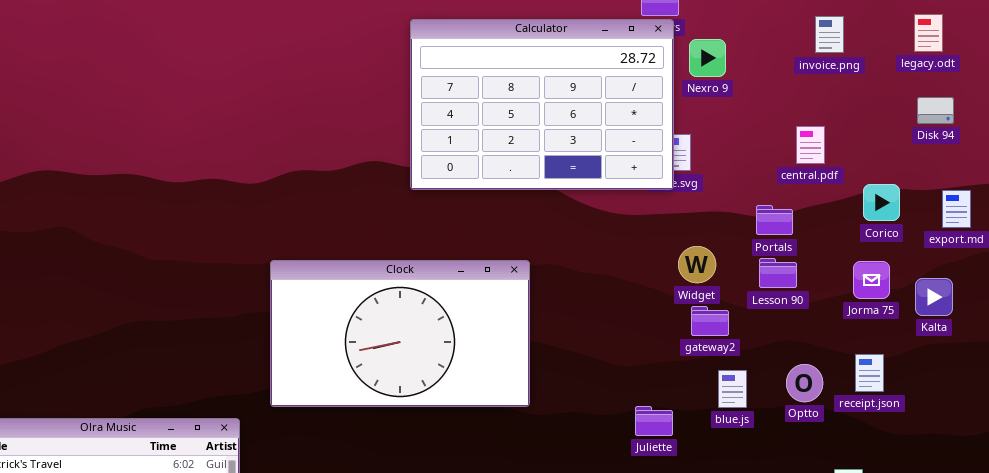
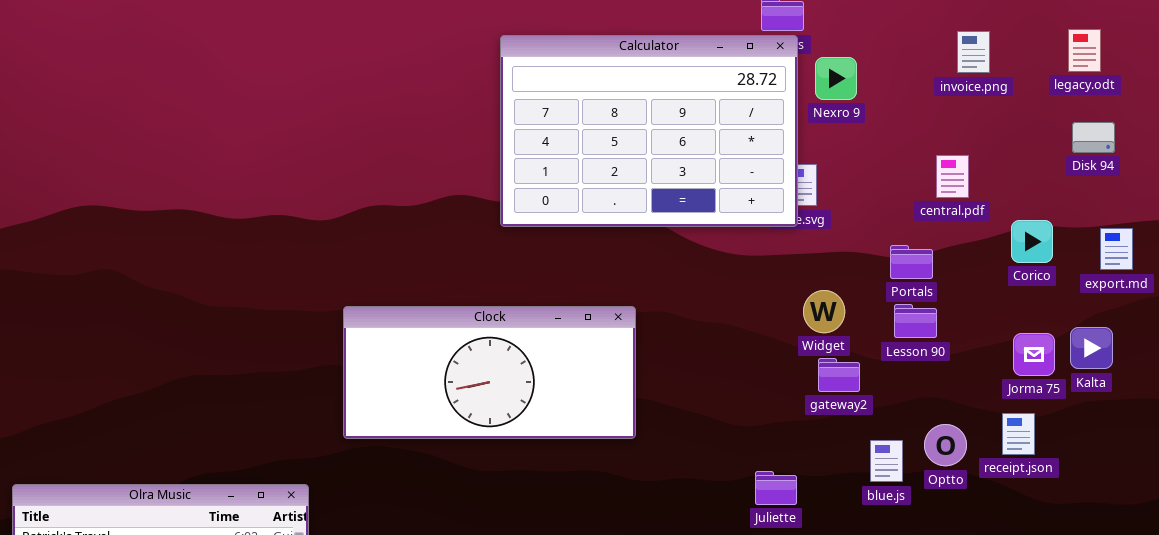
Clock: [270,260,530,407] -> [343,306,636,439], resized
Jorma 75: [853,261,890,299] -> [1013,333,1055,376], moved
blue.js: [718,370,747,408] -> [870,440,903,482], moved

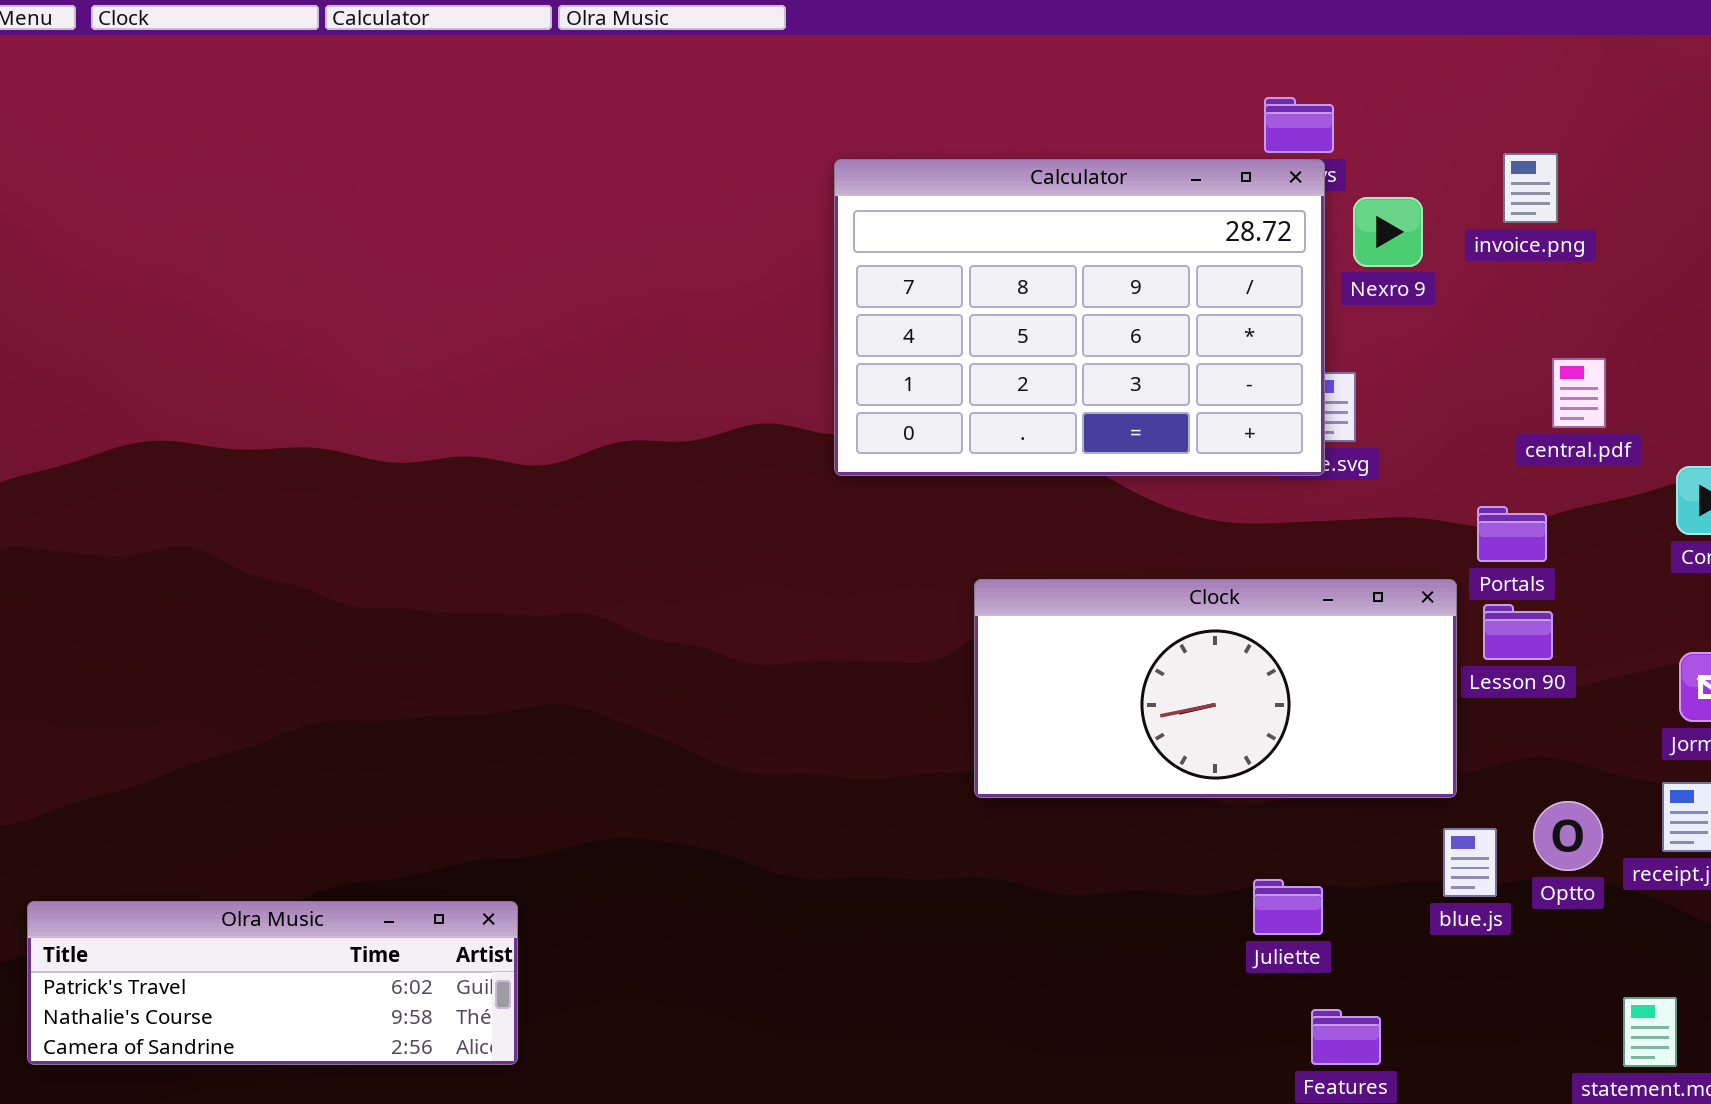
invoice.png: [957,31,990,73] -> [1503,153,1558,223], moved
Clock: [343,306,636,439] -> [974,579,1457,798], moved

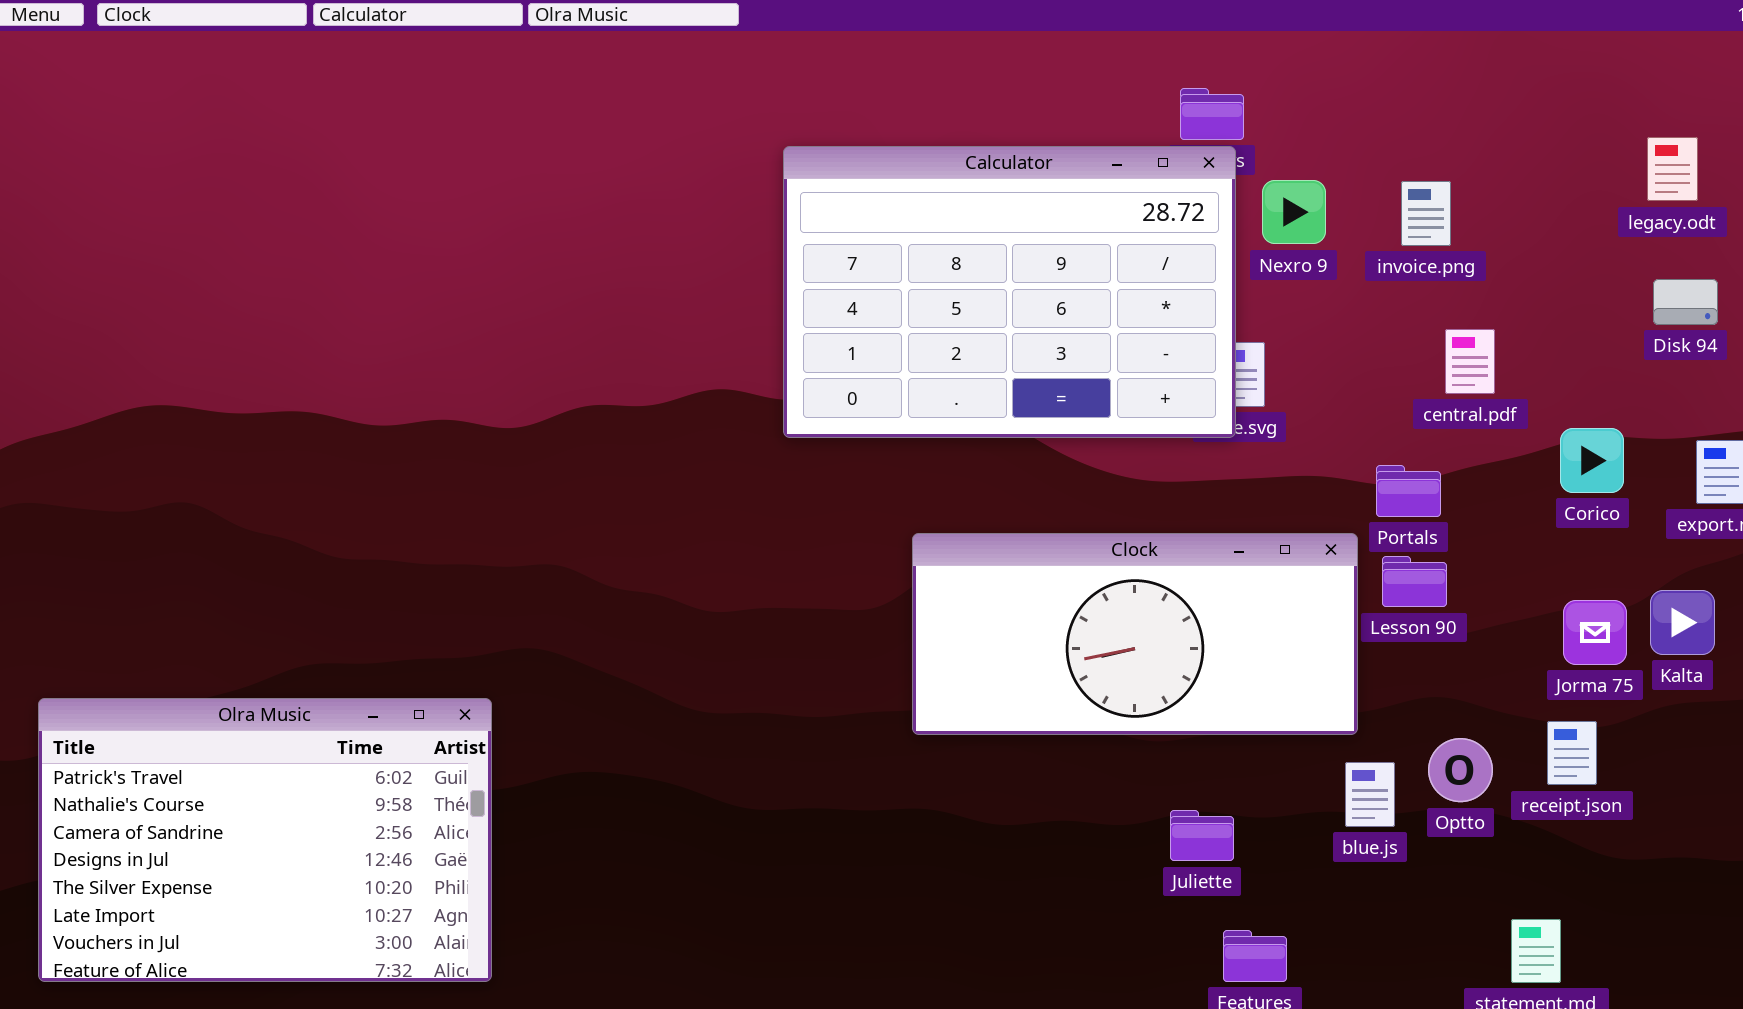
invoice.png: [1503,153,1558,223] -> [1401,181,1451,246], moved
Olra Music: [27,901,518,1065] -> [38,698,492,982], resized

